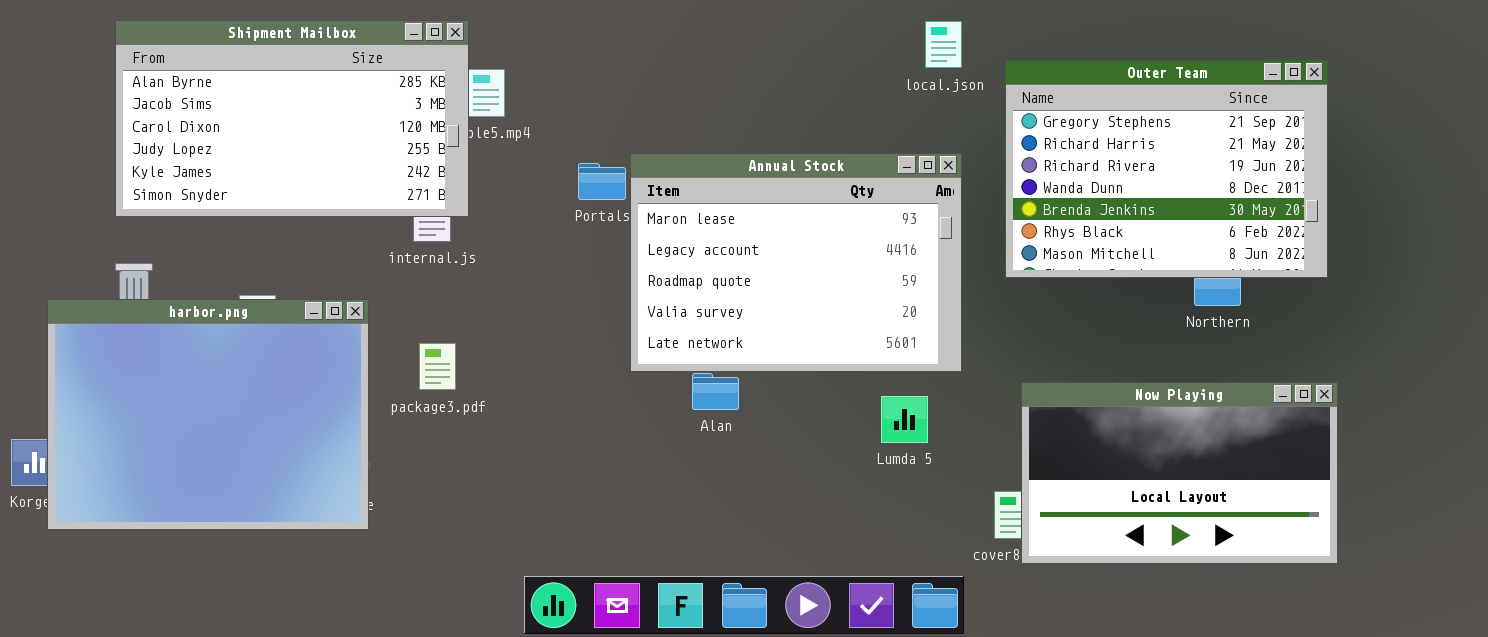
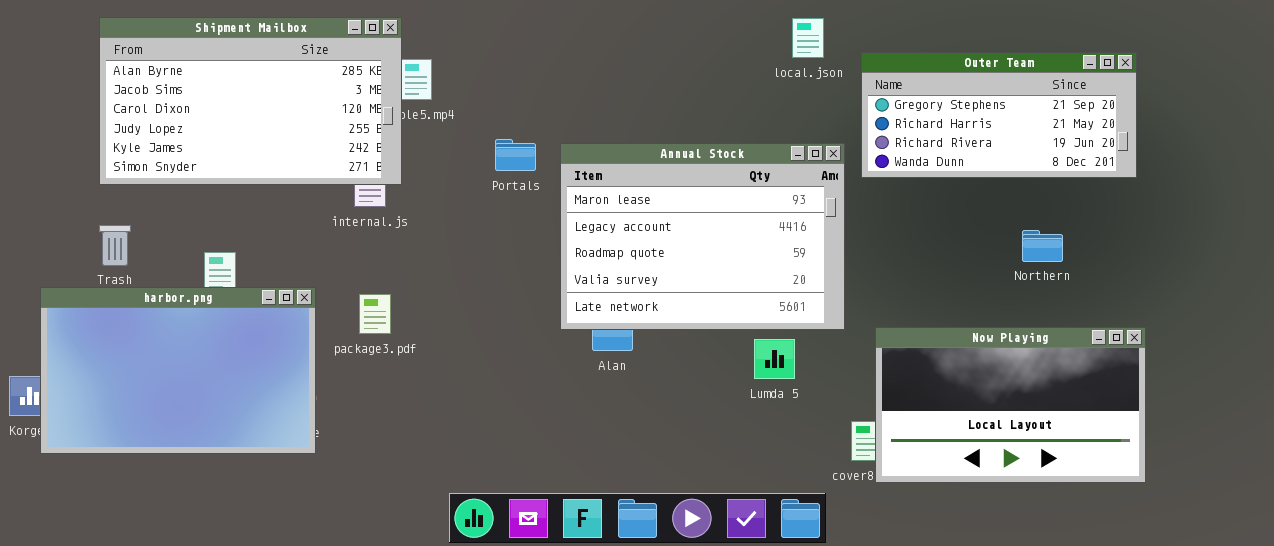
Outer Team: [1005,60,1328,278] -> [861,52,1137,178], resized
Annual Stock: [630,153,962,372] -> [560,143,845,330], moved
harbor.png: [47,299,369,530] -> [40,287,316,454], resized

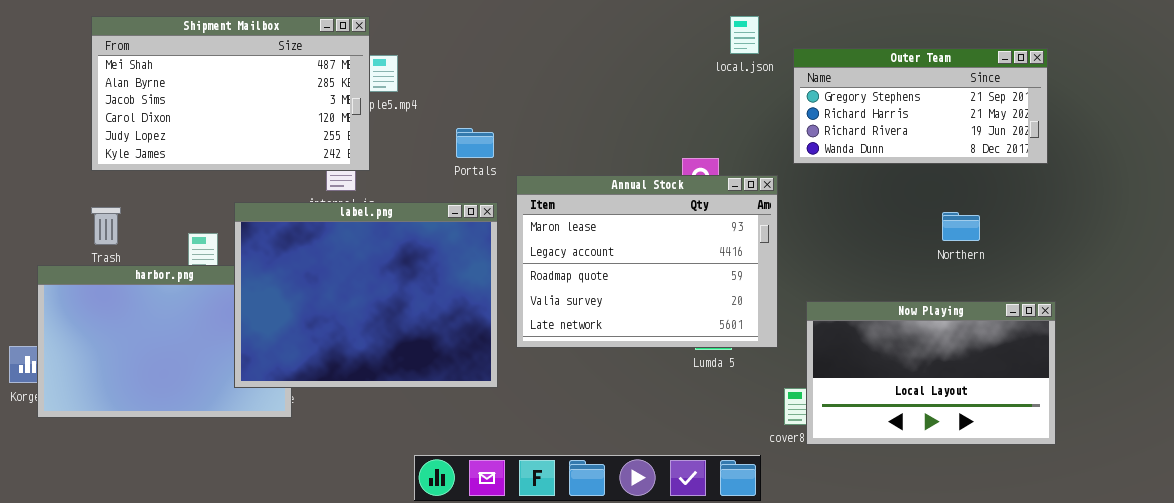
Shipment Mailbox: [99,17,402,185] -> [91,16,370,171], scrolled up 1 row
Annual Stock: [560,143,845,330] -> [516,175,778,348], moved
label.png: none -> [234,202,498,388], opened

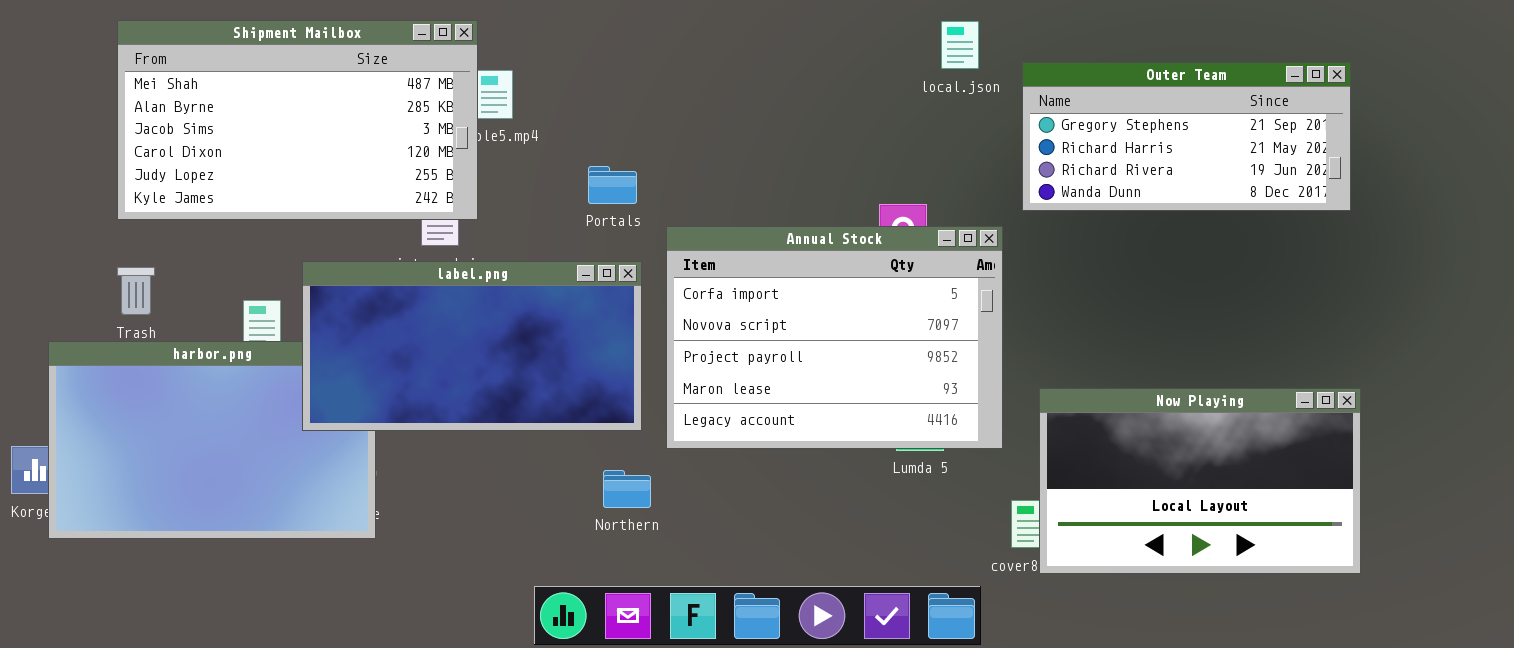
Annual Stock: [516,175,778,348] -> [666,226,1003,449], scrolled up 3 rows
label.png: [234,202,498,388] -> [302,261,642,431], resized
Northern: [942,212,980,241] -> [603,470,651,508], moved

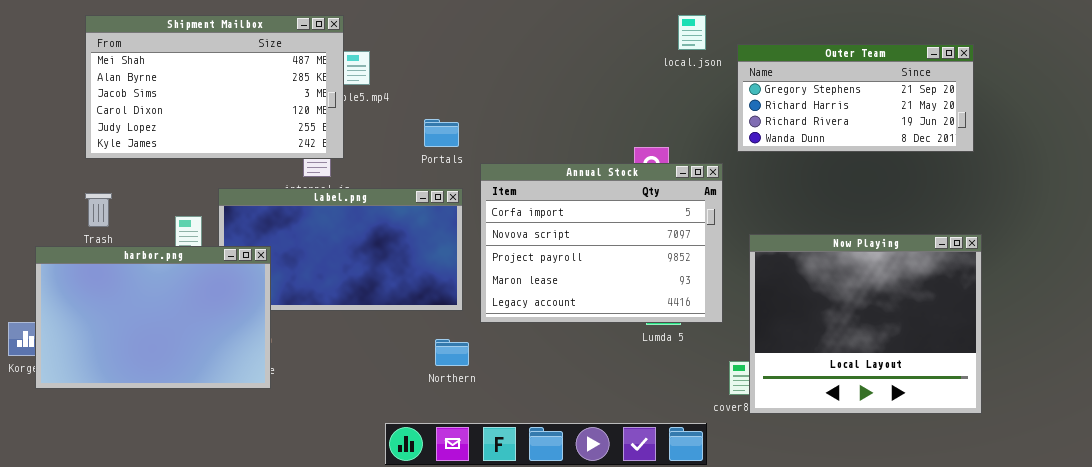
harbor.png: [48,341,376,539] -> [35,246,271,389], raised
Now Playing: [1039,388,1361,574] -> [749,234,982,414], resized

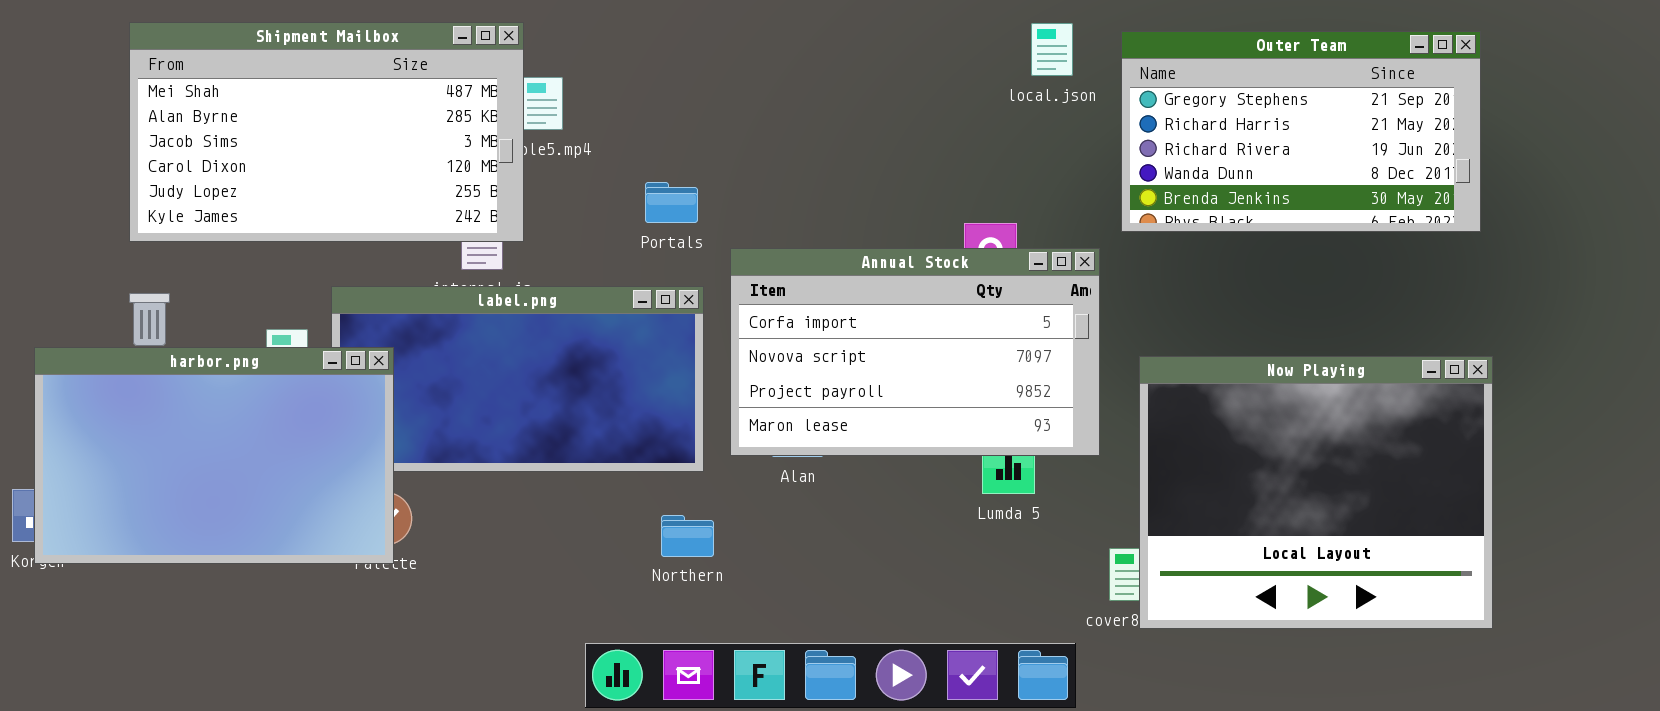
Outer Team: [737,44,974,152] -> [1121,31,1481,232], resized
Annual Stock: [480,163,723,323] -> [730,248,1100,456], resized
harbor.png: [35,246,271,389] -> [34,347,394,564], moved

